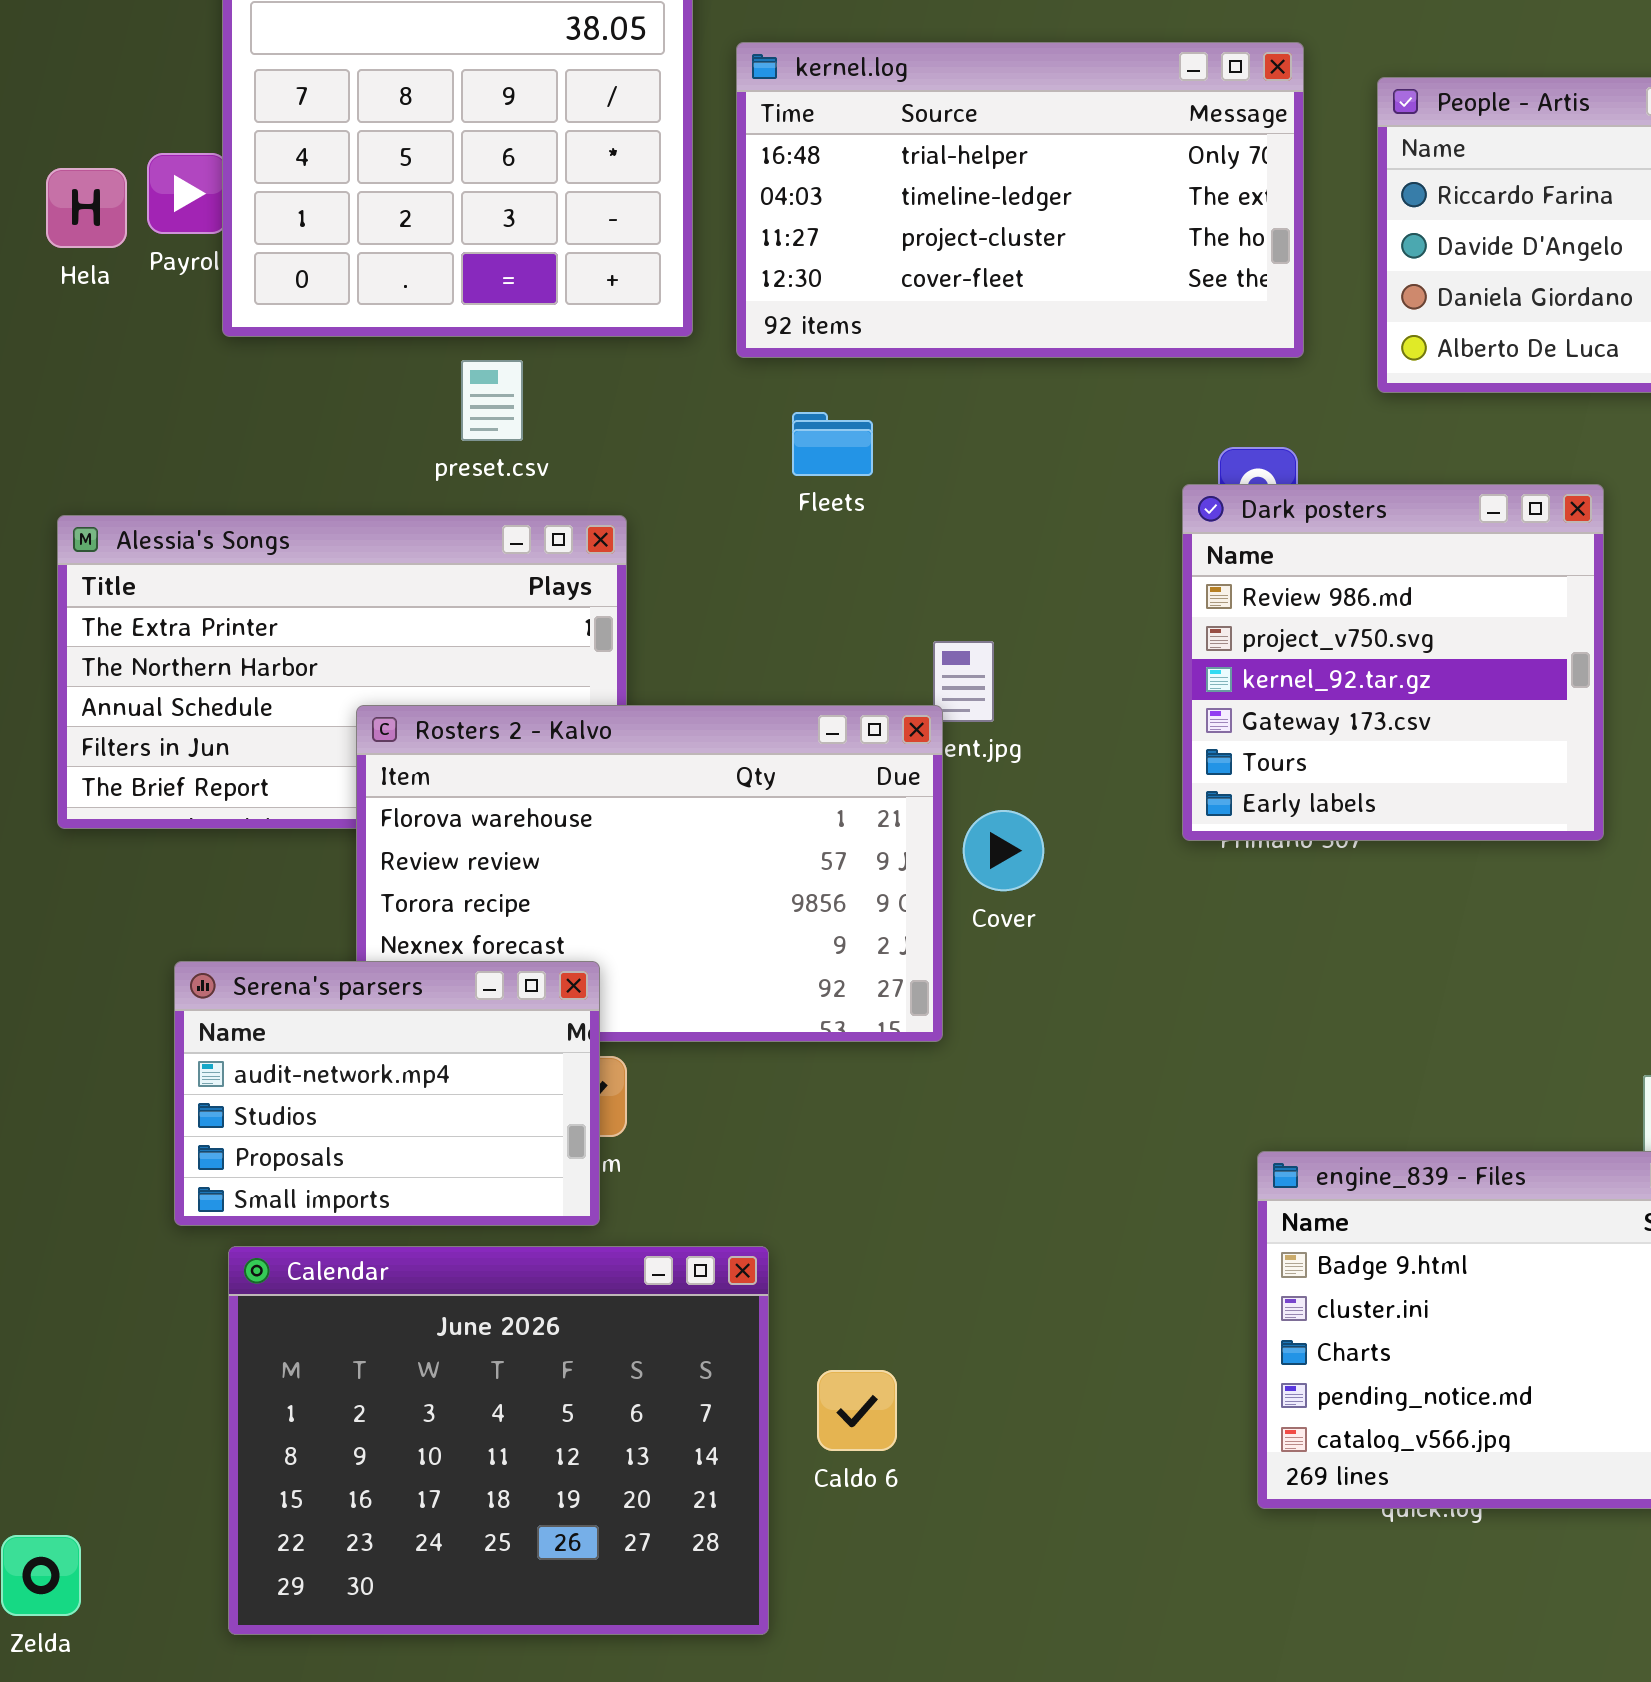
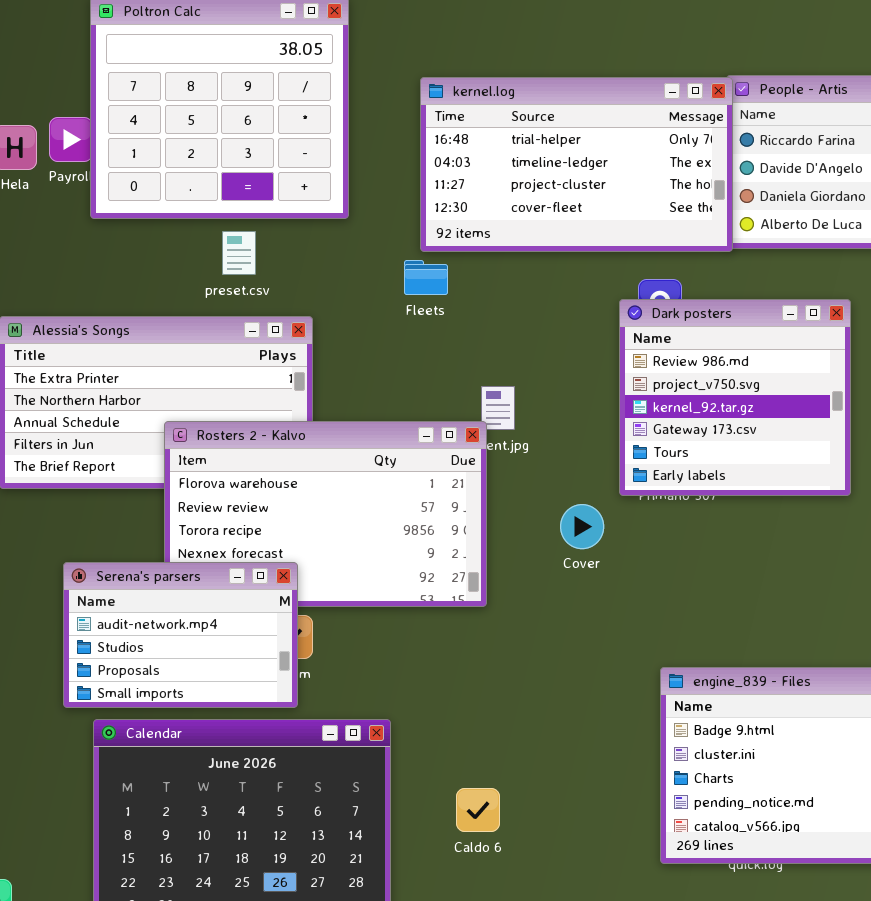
kernel.log: [736,42,1304,358] -> [420,77,733,252], moved
Cover: [963,810,1044,891] -> [560,504,604,549], moved
Caldo 6: [817,1370,897,1451] -> [456,788,500,832], moved

